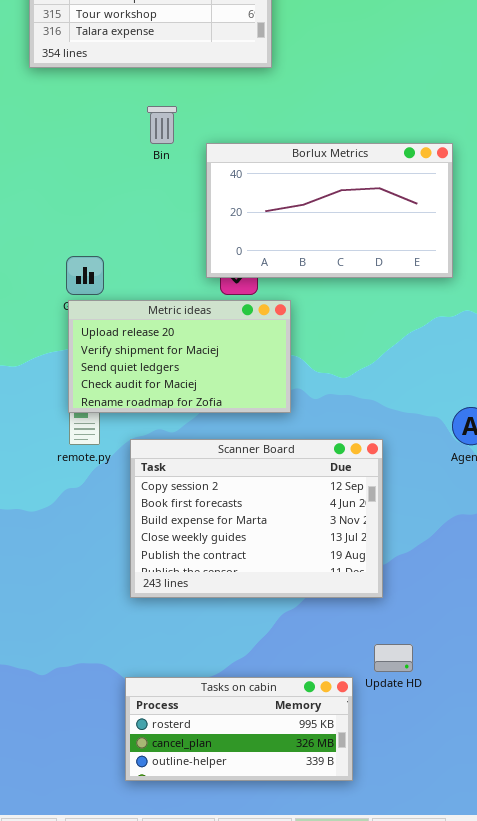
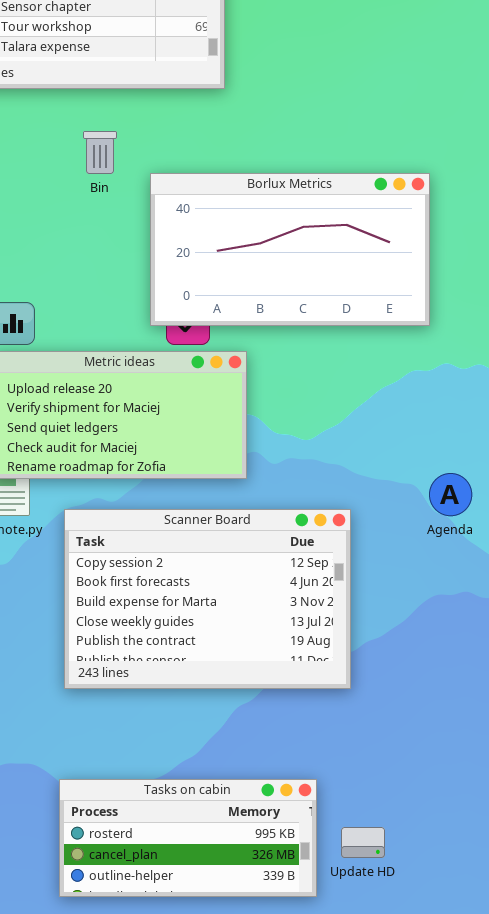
Update HD: [374,644,413,672] -> [341,827,385,858], moved

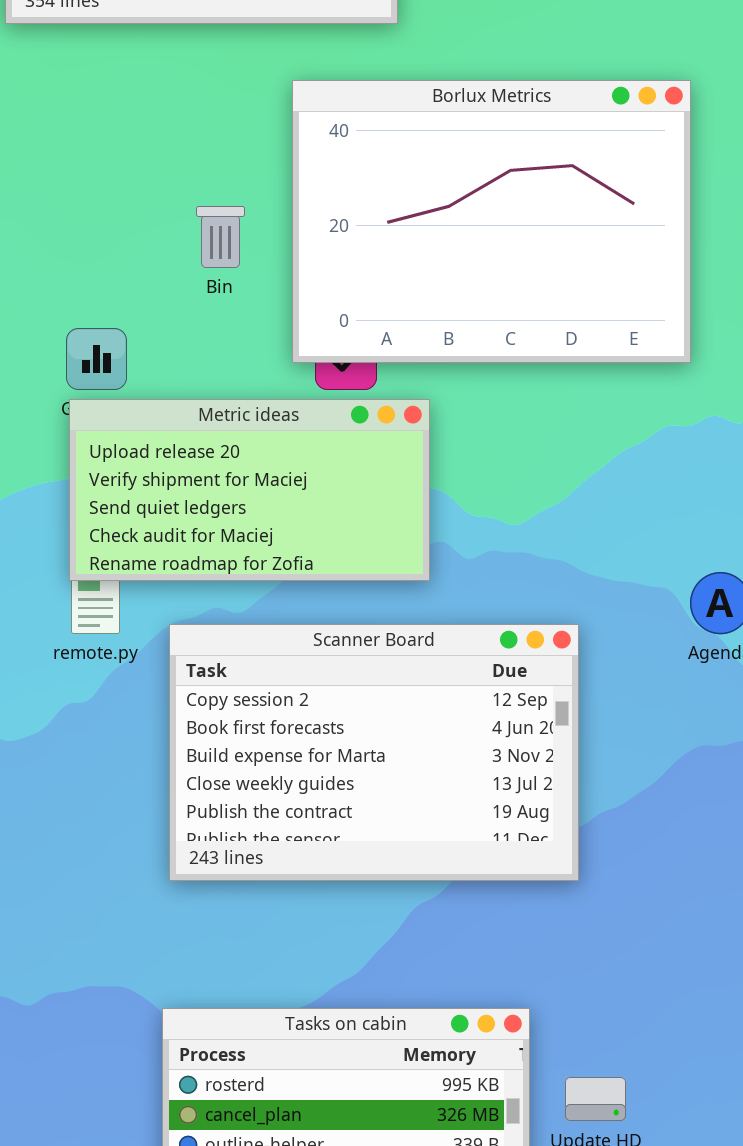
Bin: [83,131,117,174] -> [196,206,245,268], moved
Borlux Metrics: [150,173,430,326] -> [292,80,691,363], resized

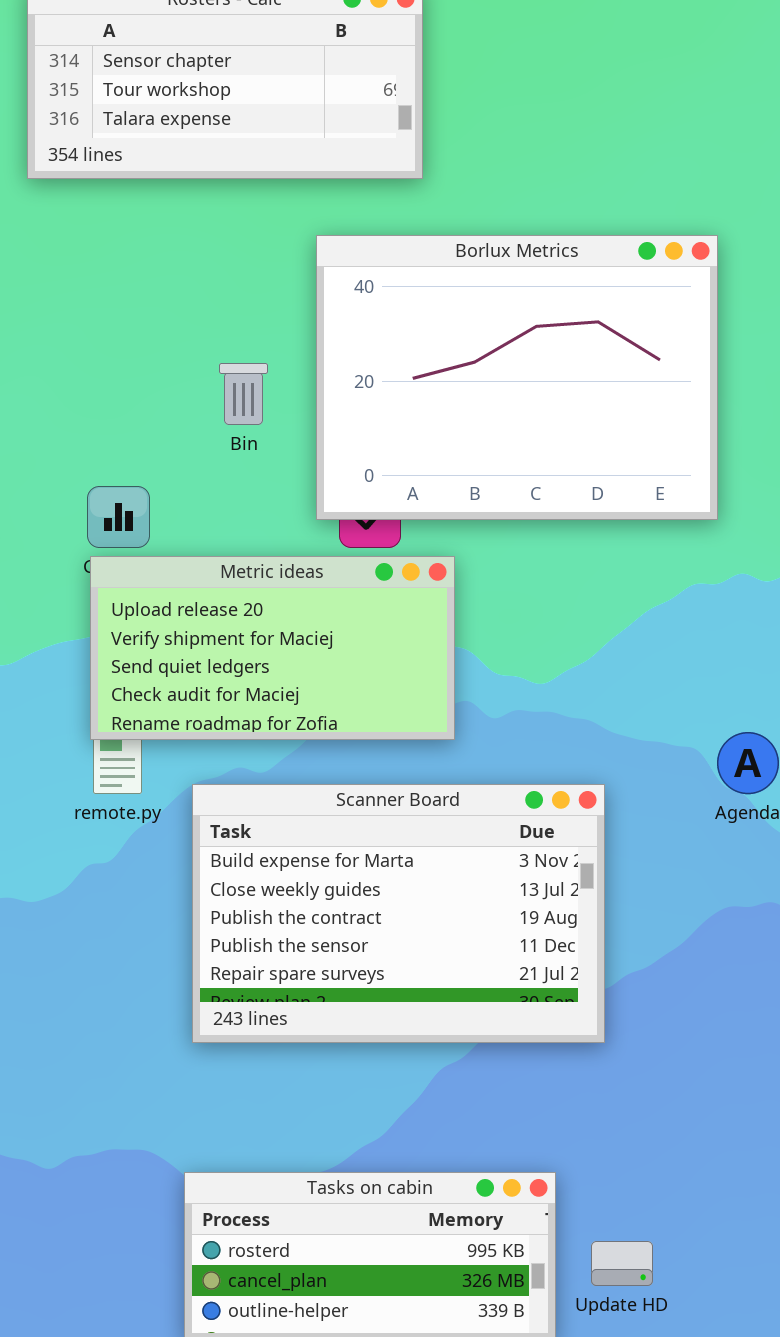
Scanner Board: [169,624,579,881] -> [192,784,605,1043], scrolled down 2 rows

